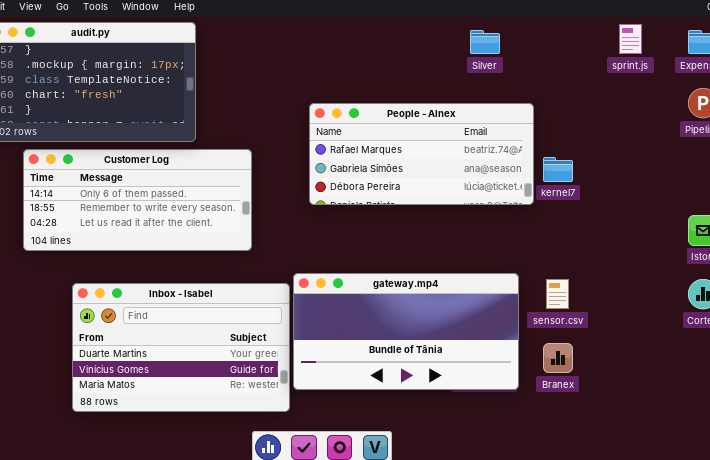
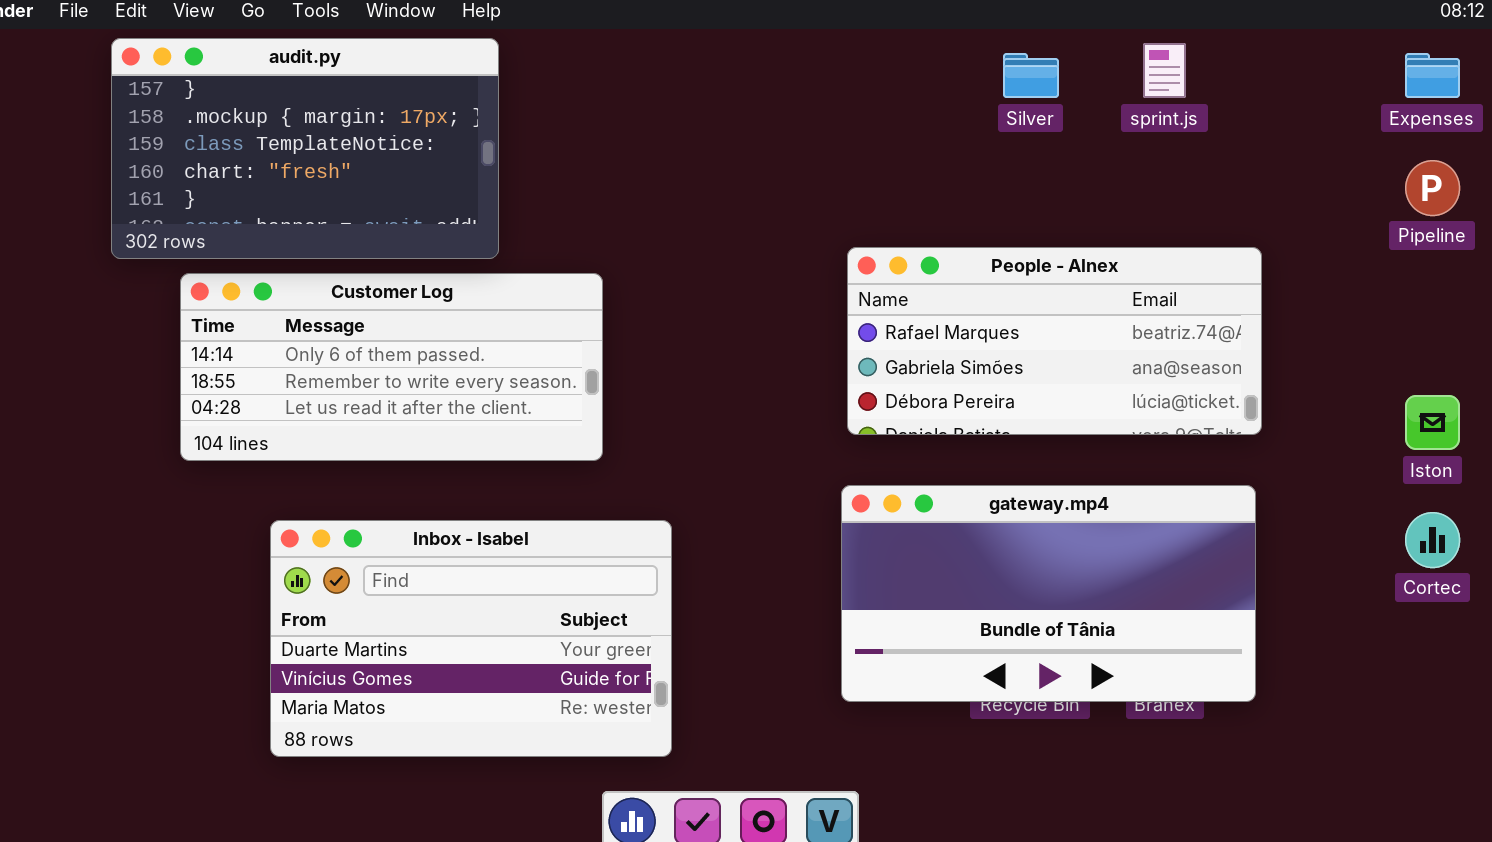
sprint.js: [619,24,642,54] -> [1143,43,1186,98], moved
People - Alnex: [309,103,534,205] -> [847,247,1262,435], moved
gateway.mp4: [293,273,519,390] -> [841,485,1256,702], moved

